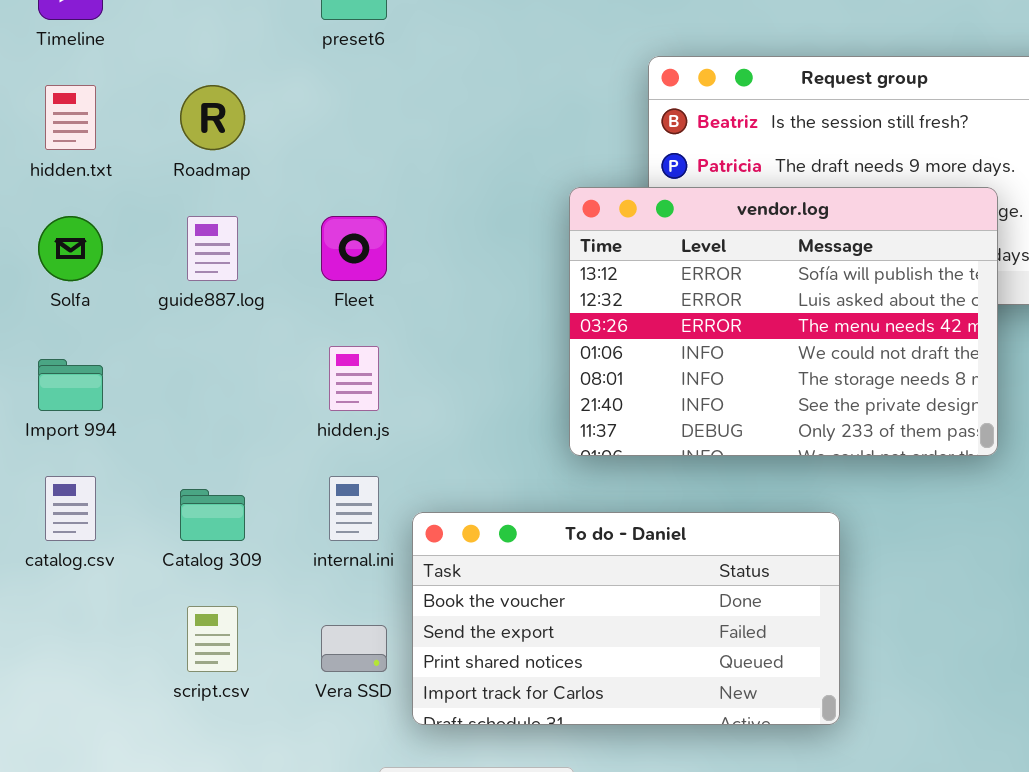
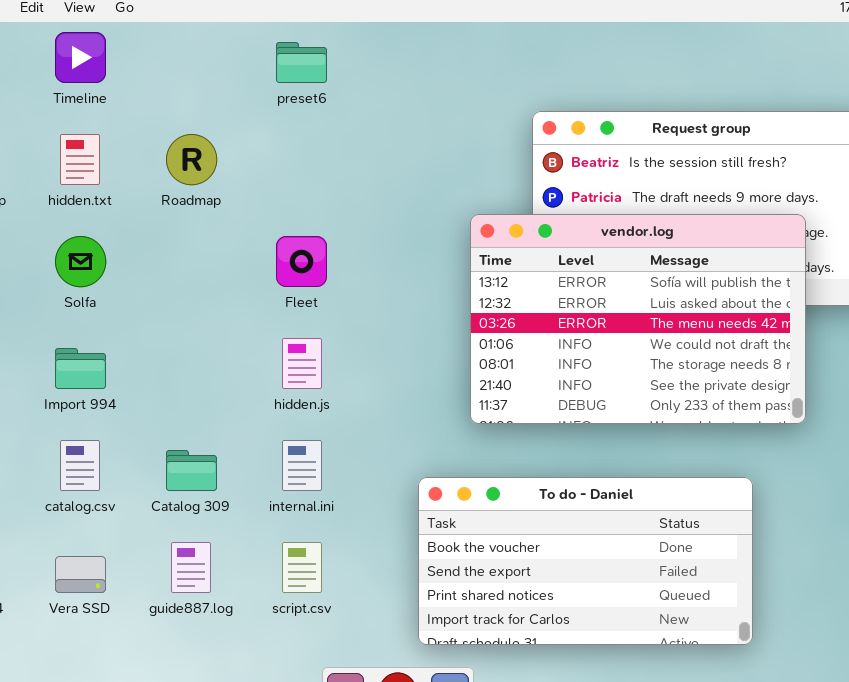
guide887.log: [187,216,238,281] -> [171,542,211,593], moved
To do - Daniel: [412,512,840,725] -> [418,477,753,645], moved
script.csv: [187,606,238,672] -> [282,542,322,593], moved
Vera SSD: [321,625,387,672] -> [55,556,106,593], moved

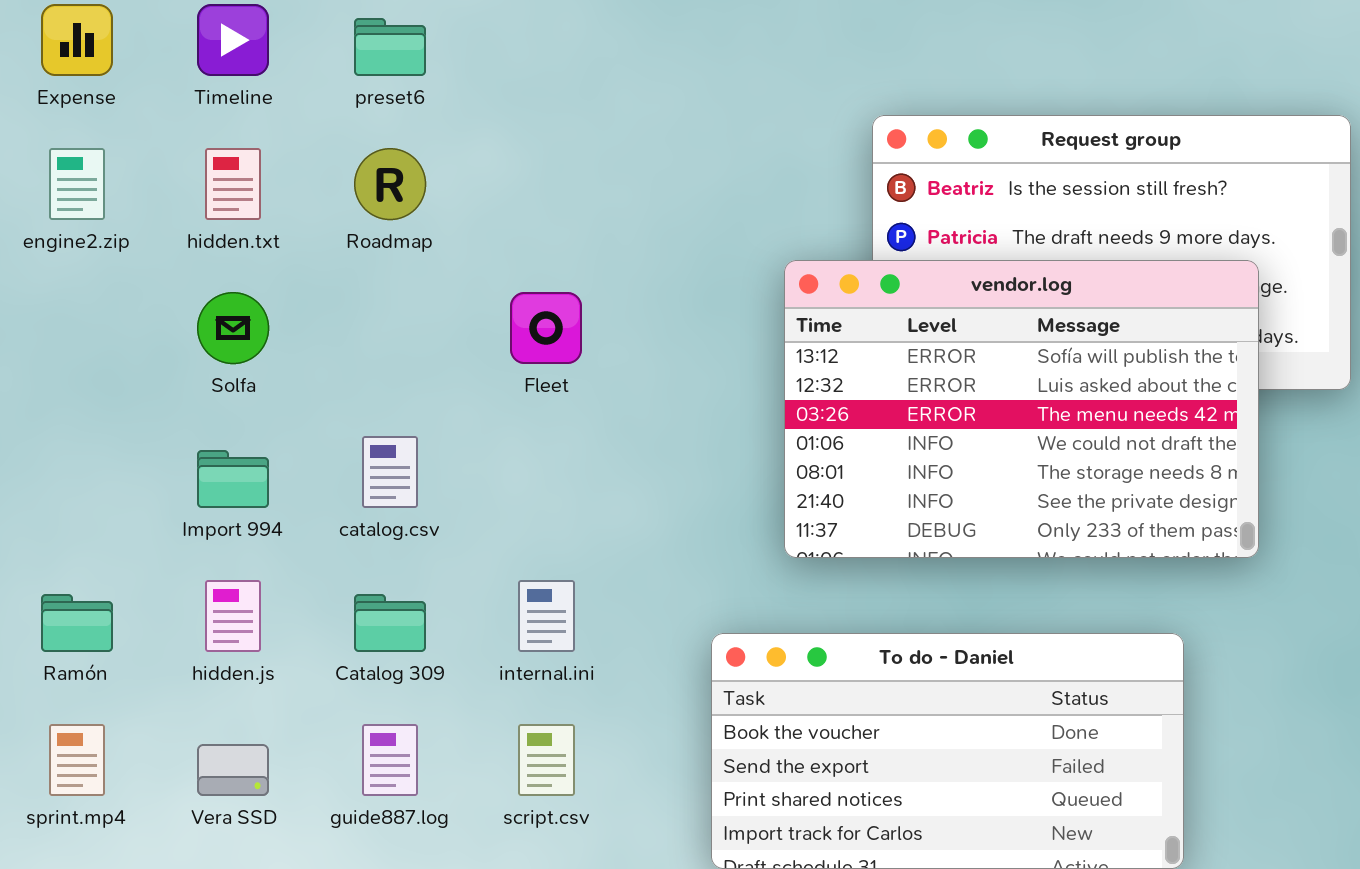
preset6: [276,42,327,83] -> [354,18,426,76], moved
hidden.js: [282,338,322,389] -> [205,580,261,652], moved
catalog.csv: [60,440,100,491] -> [362,436,418,508], moved

